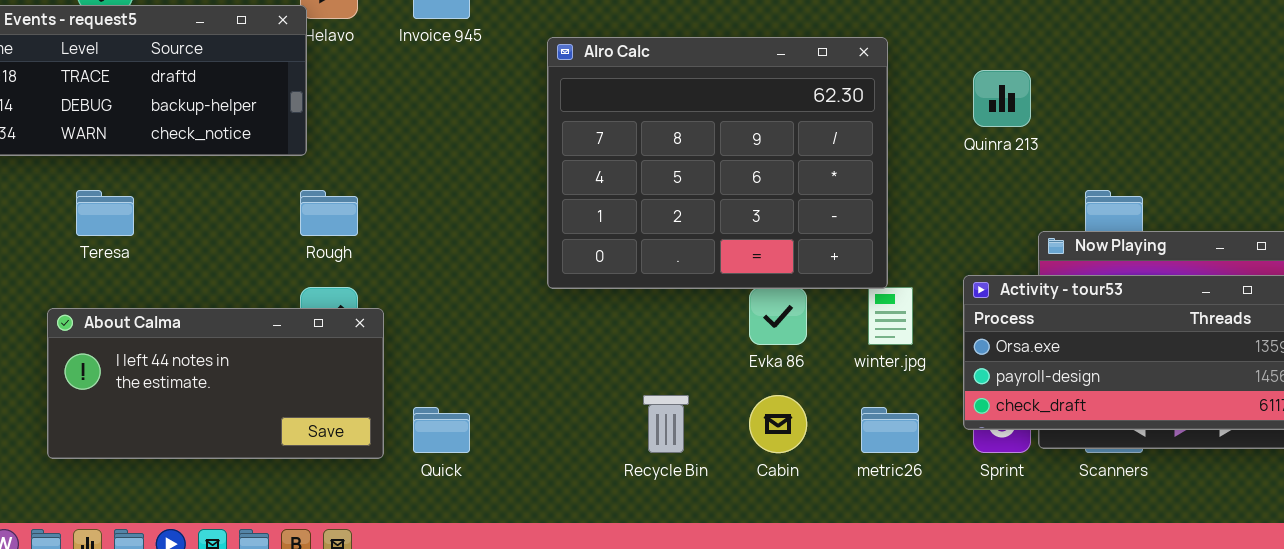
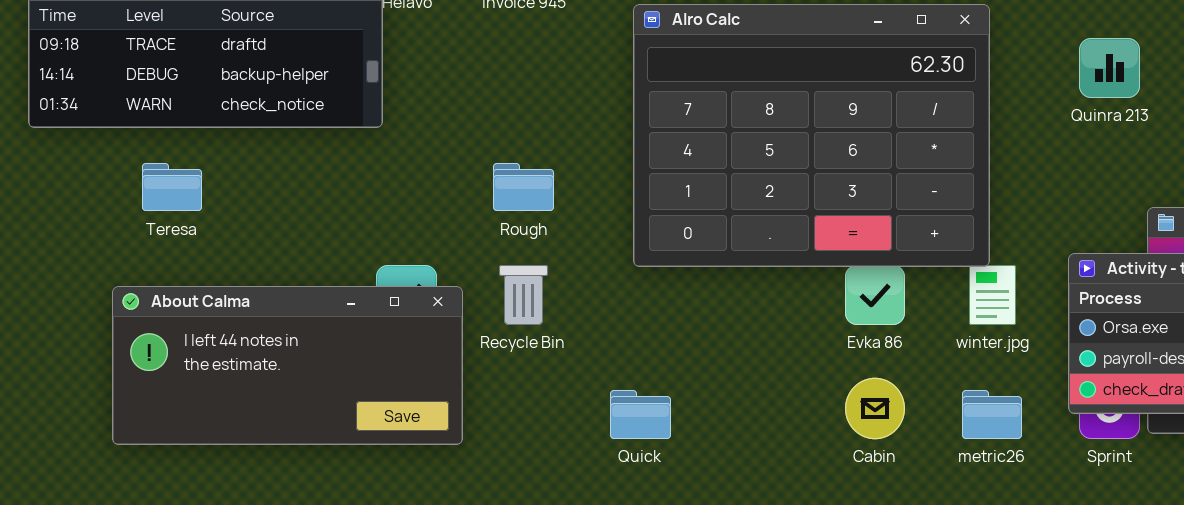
Rough: [300,190,358,236] -> [493,163,554,211], moved
Recycle Bin: [643,395,689,453] -> [499,265,548,325], moved
Quick: [413,407,470,453] -> [610,390,671,439], moved

